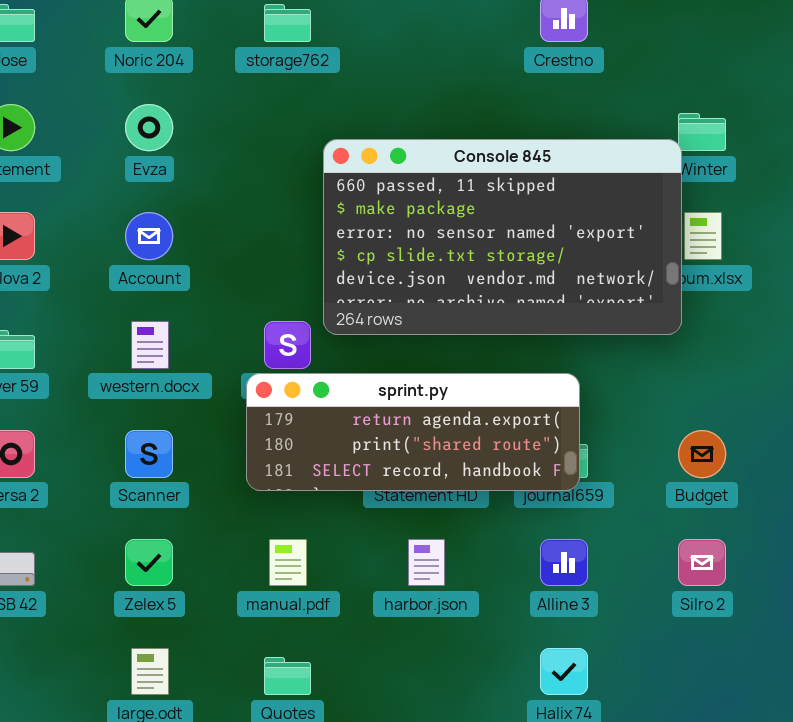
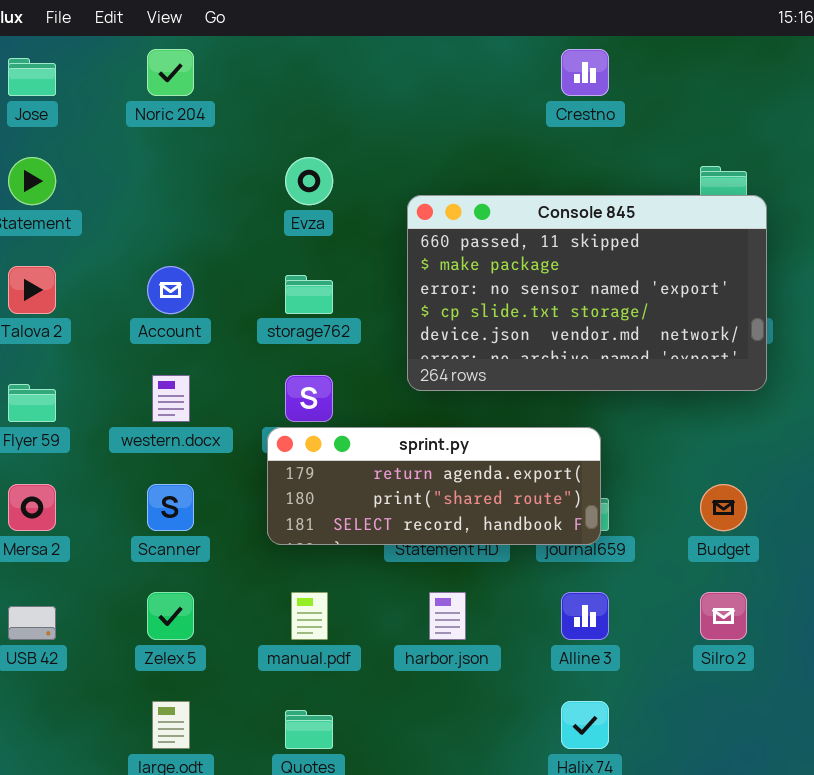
storage762: [264,4,311,42] -> [285,275,333,314], moved
Evza: [125,104,173,151] -> [285,157,333,205], moved
Console 845: [323,139,682,335] -> [407,195,767,391], moved

